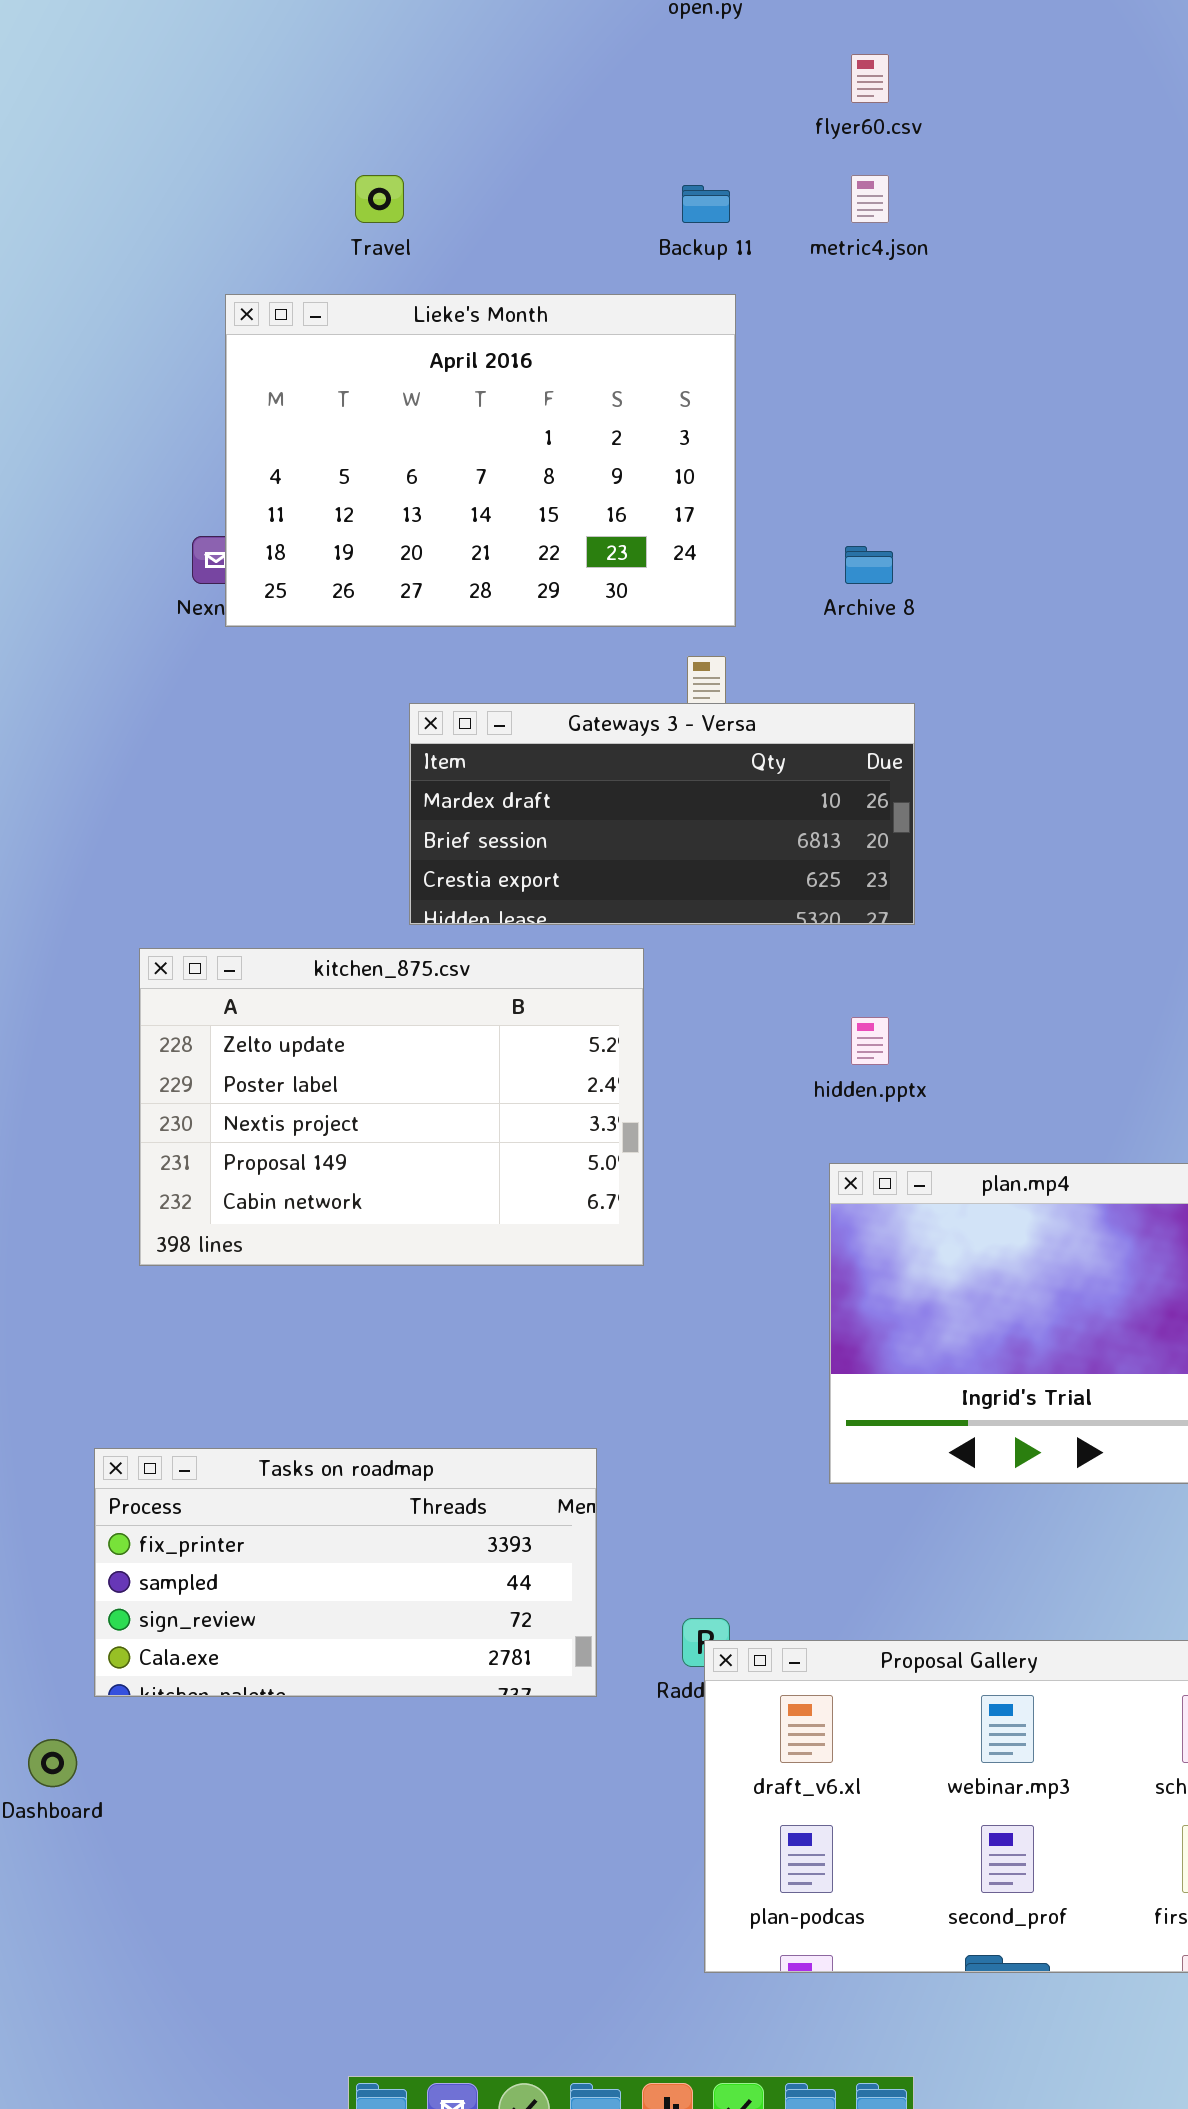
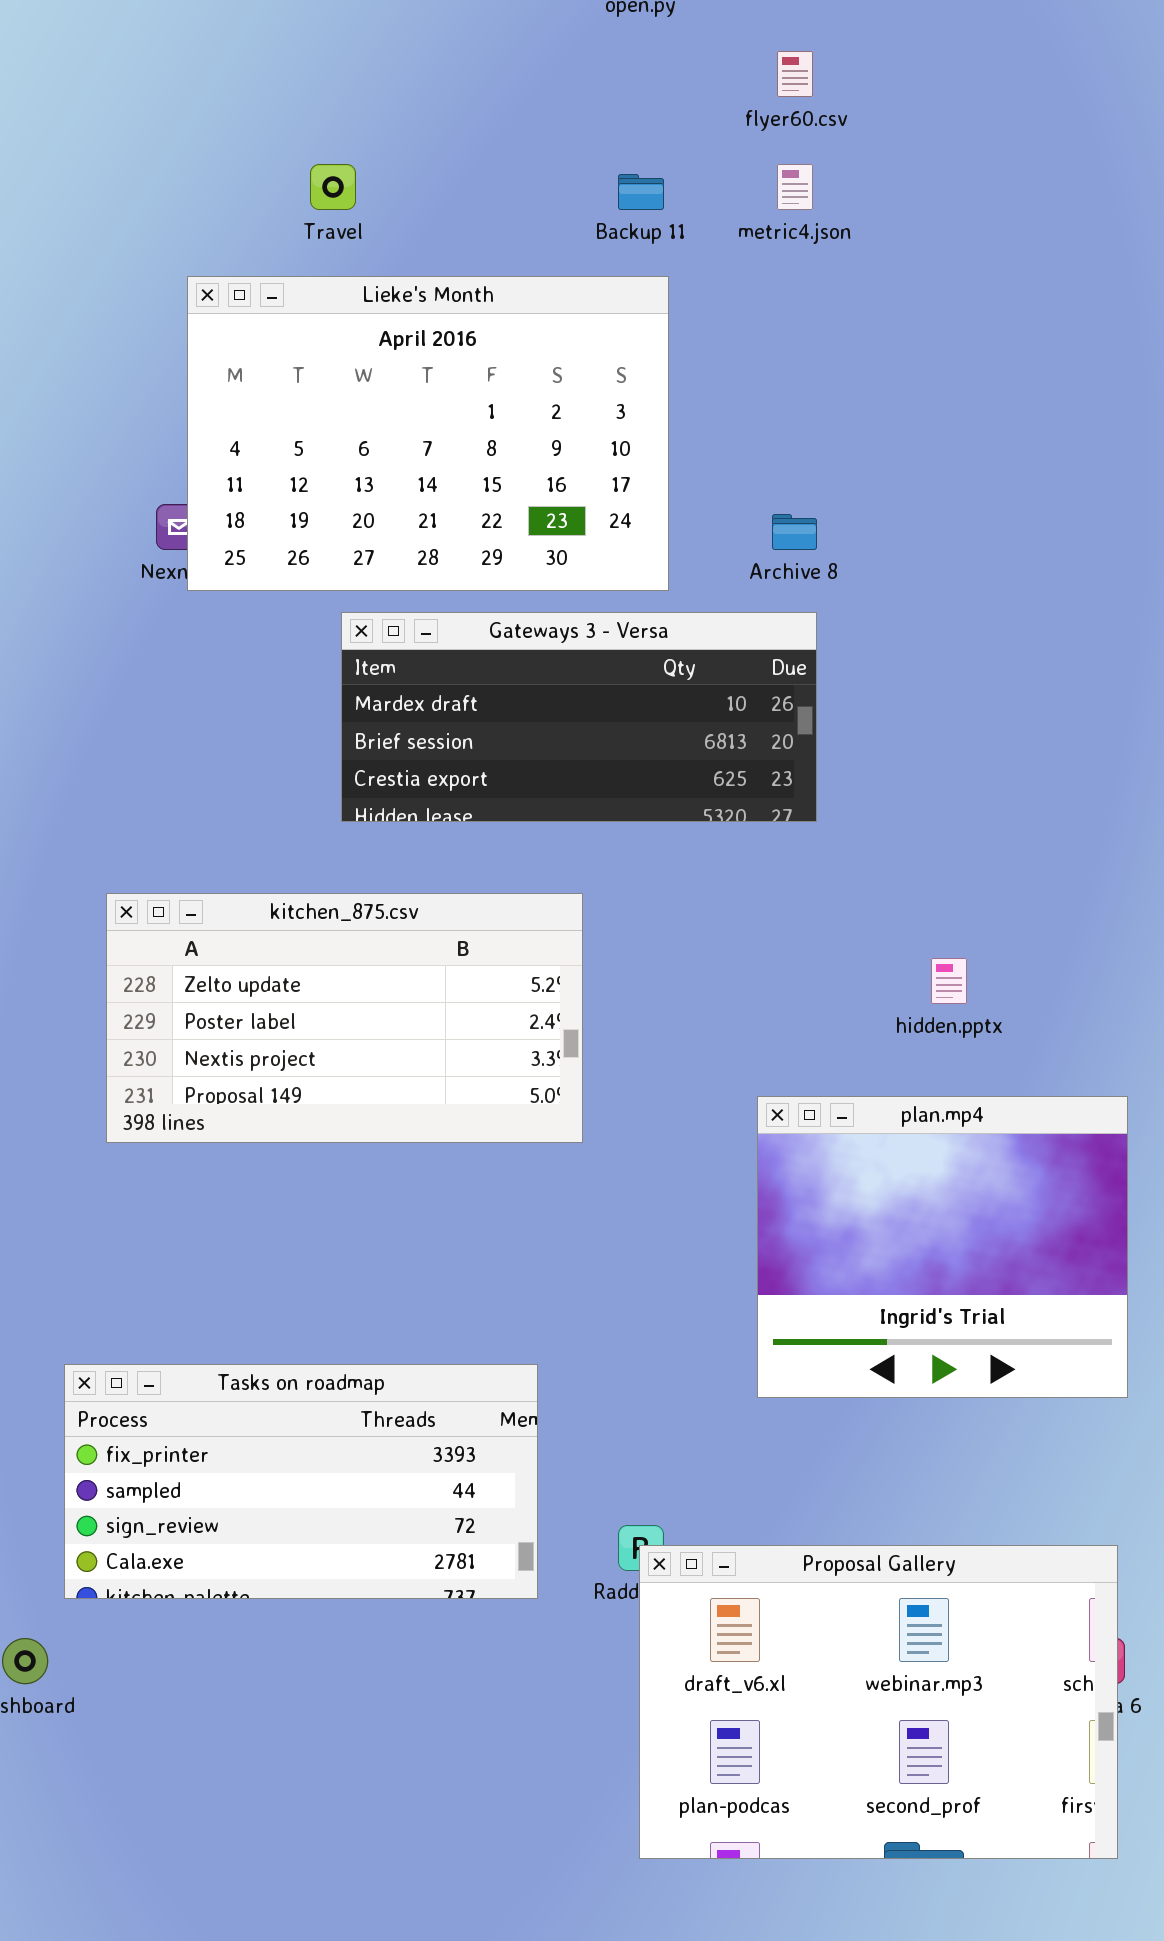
Gateways 3 - Versa: [409,703,915,925] -> [341,612,817,822], moved
kitchen_875.csv: [139,948,644,1266] -> [106,893,583,1143], resized
hidden.pptx: [851,1017,889,1065] -> [931,958,967,1004], moved

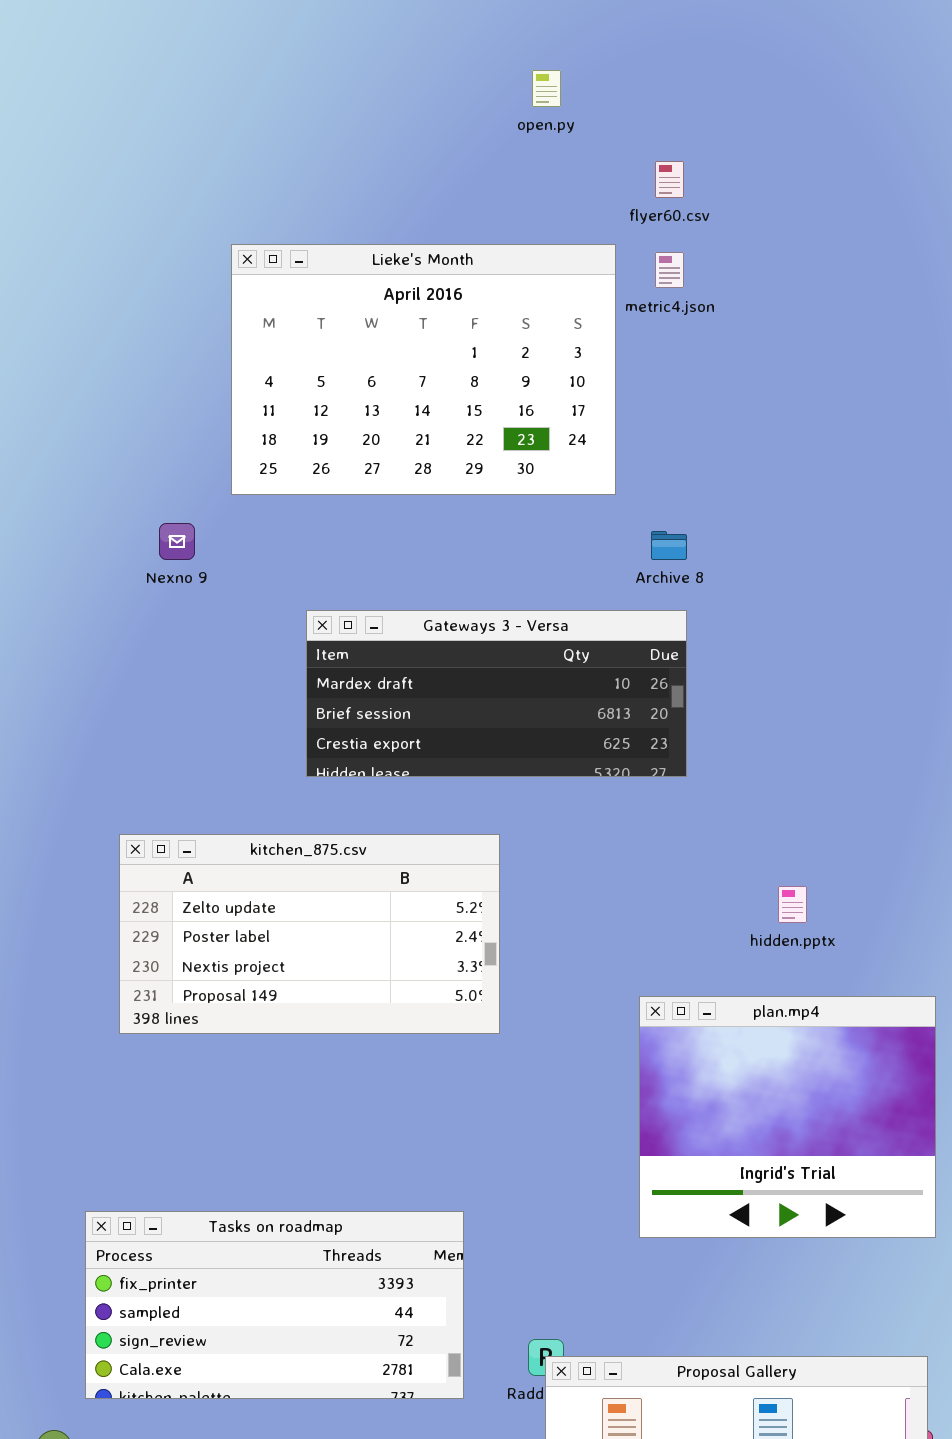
Lieke's Month: [187,276,669,591] -> [231,244,616,495], moved

